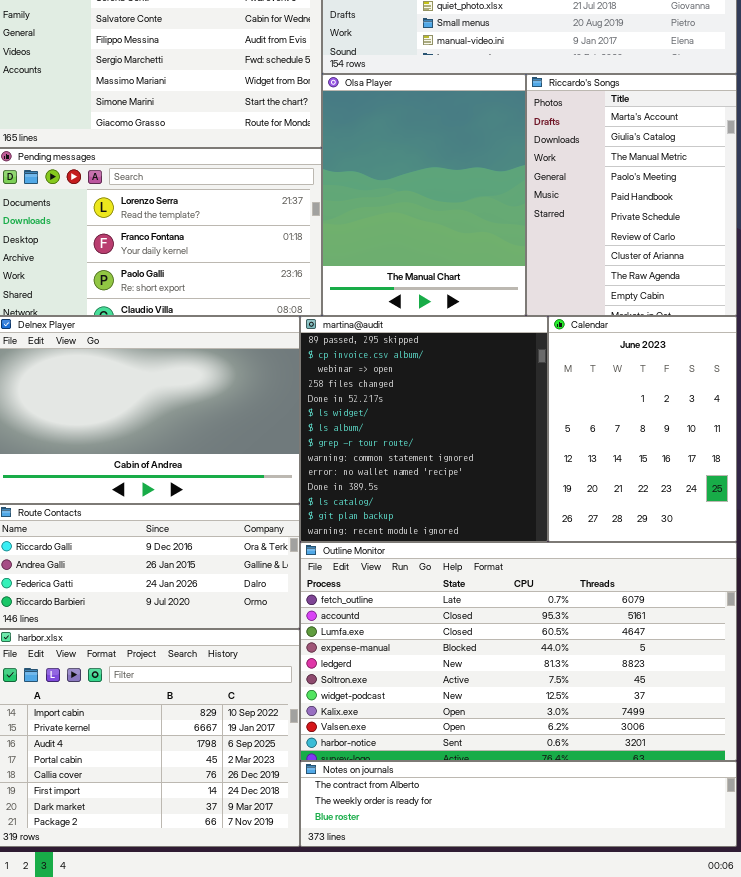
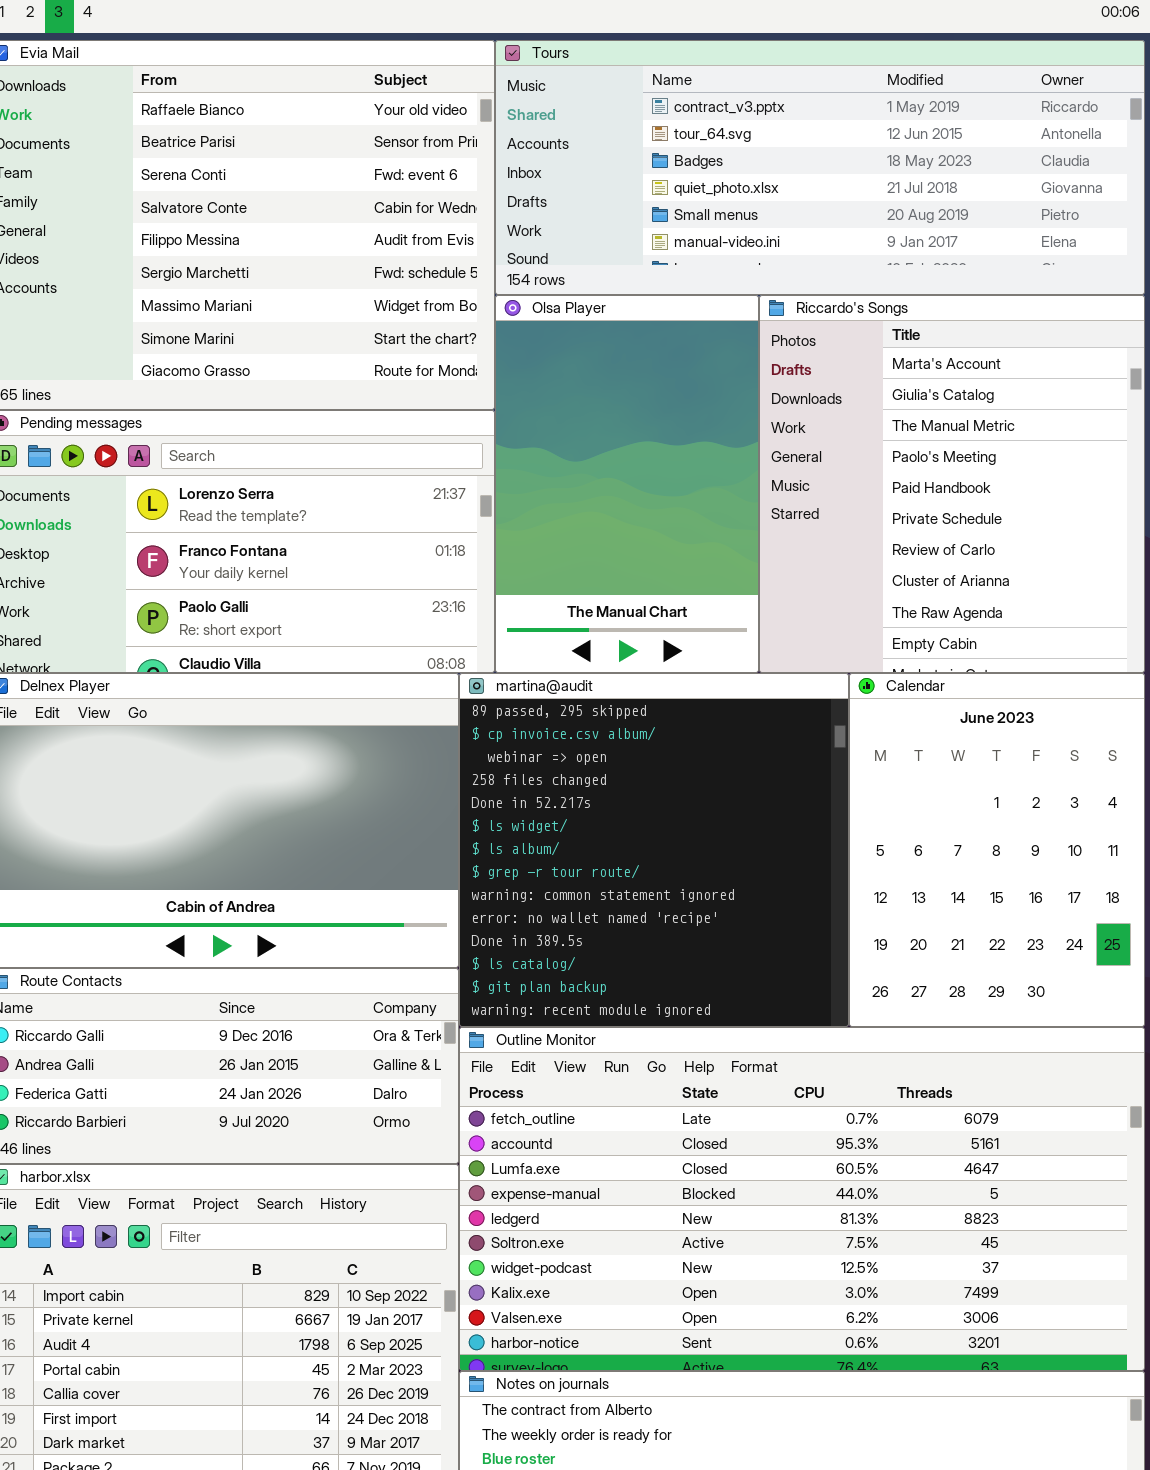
Olsa Player: [322,74,526,316] -> [495,295,759,673], resized
Riccardo's Songs: [526,74,737,316] -> [759,295,1145,673], resized

